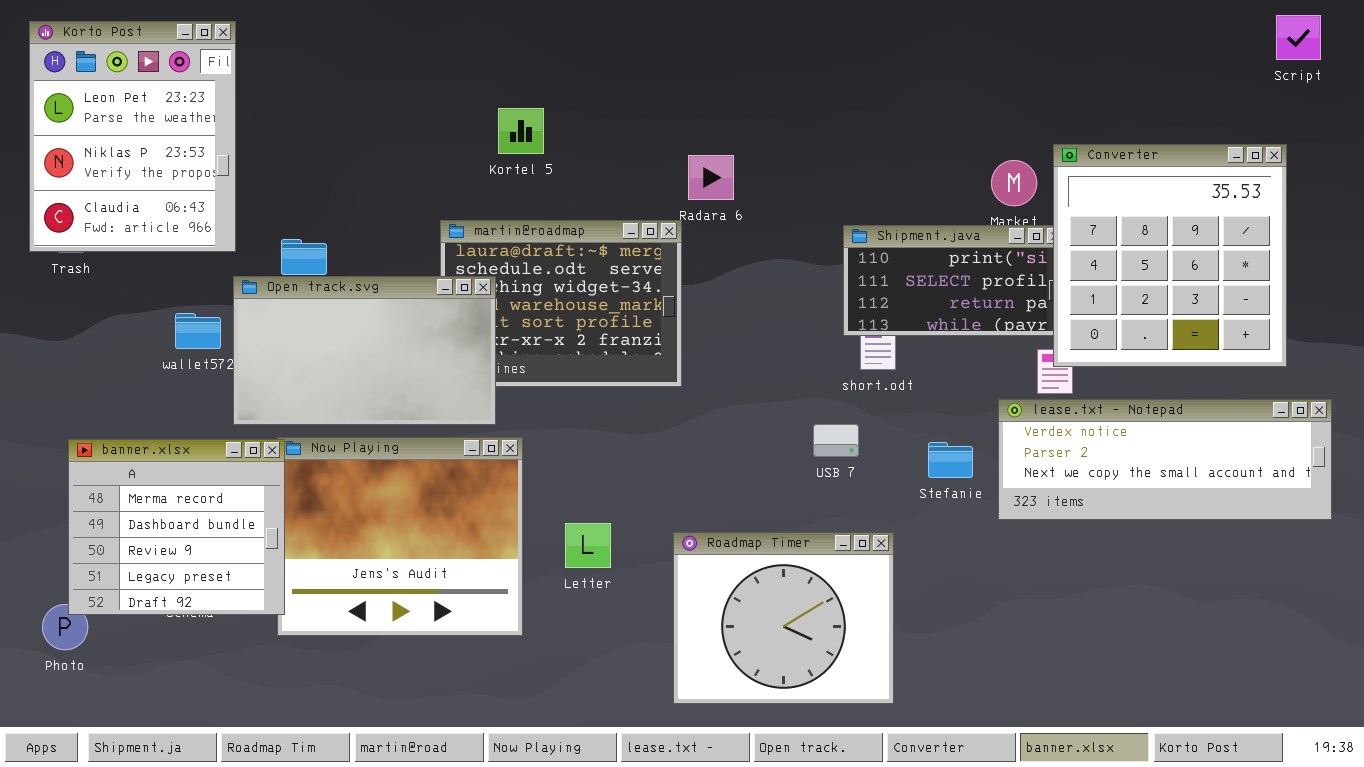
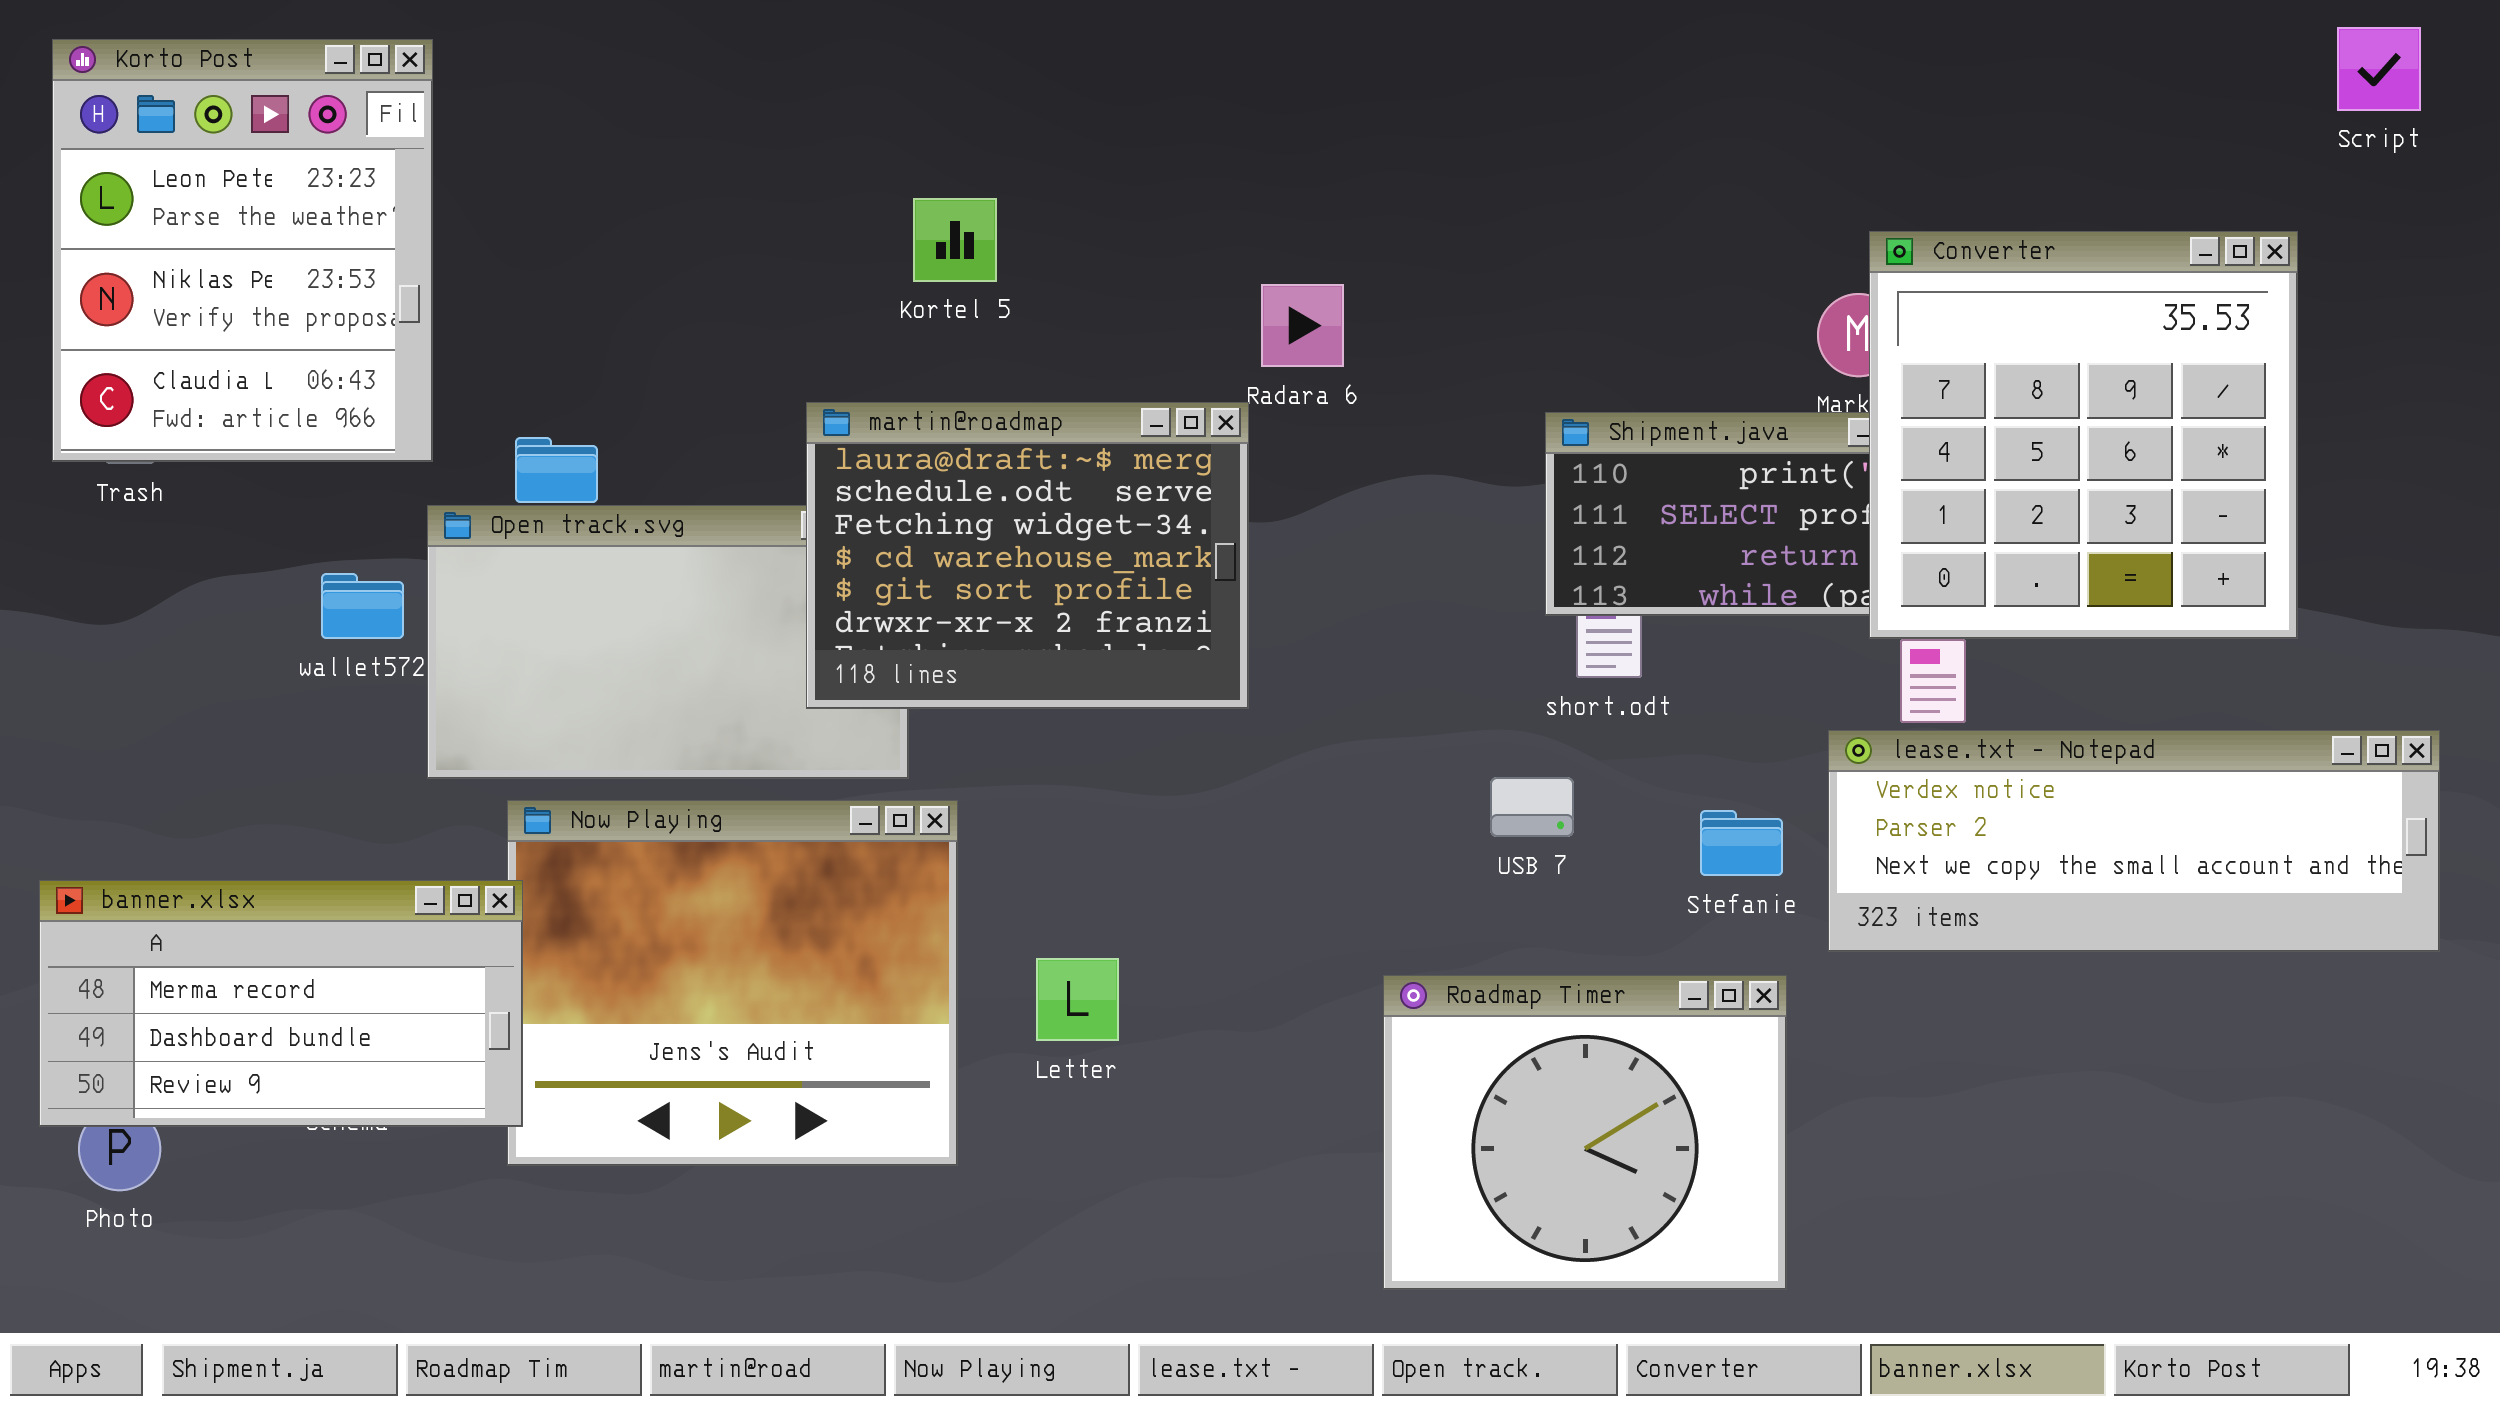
Converter: [1053,144,1287,367] -> [1869,231,2298,639], moved
martin@roadmap: [440,220,682,387] -> [806,402,1249,709], raised
banner.xlsx: [68,439,285,615] -> [39,880,523,1127], resized
Roadmap Timer: [673,532,894,704] -> [1383,975,1787,1290], moved

